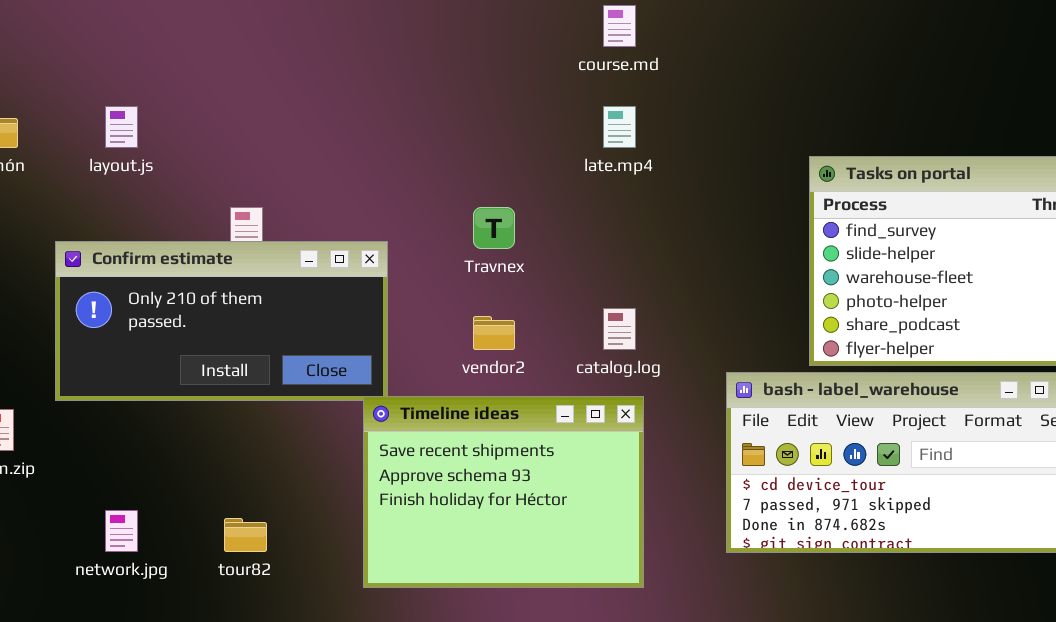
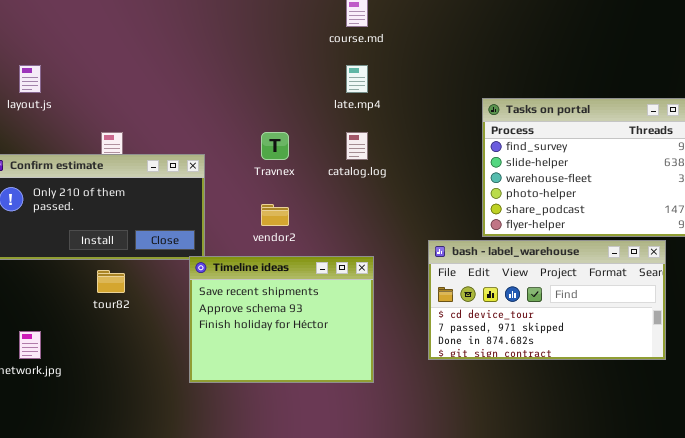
catalog.log: [603,308,636,350] -> [346,132,368,160], moved
tour82: [224,518,267,552] -> [97,270,125,293], moved

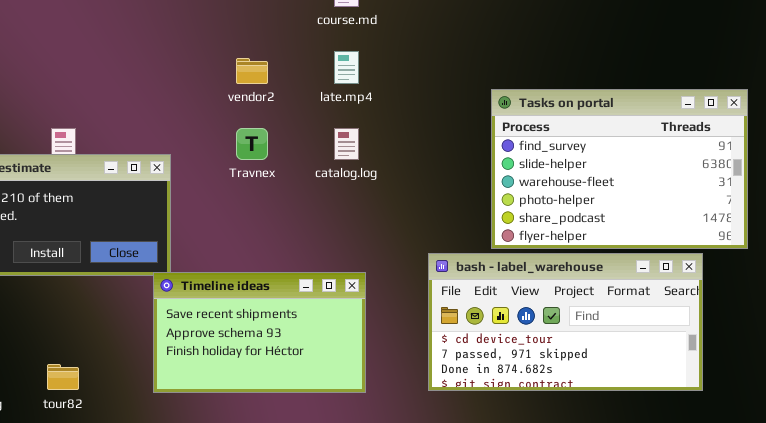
vendor2: [261,204,289,226] -> [236,58,268,84], moved
Timeline ideas: [189,256,374,383] -> [153,272,366,393], resized
tour82: [97,270,125,293] -> [47,364,79,390], moved

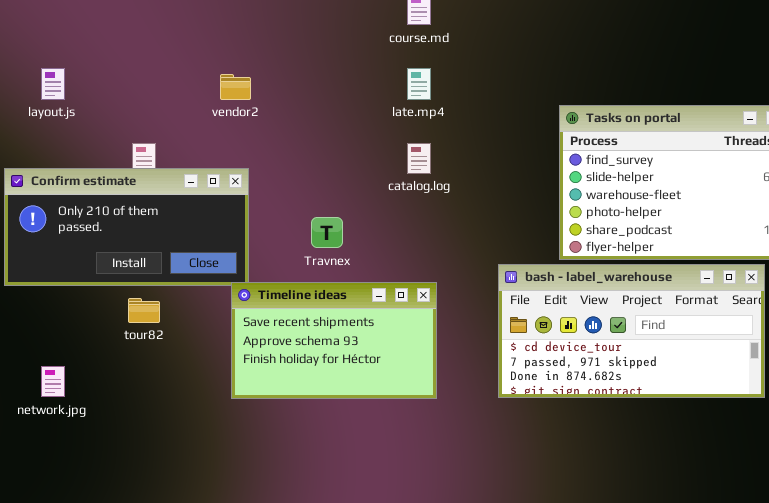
vendor2: [236,58,268,84] -> [220,74,251,100], moved
Travnex: [236,128,268,160] -> [311,217,343,248], moved
tour82: [47,364,79,390] -> [128,298,160,323], moved

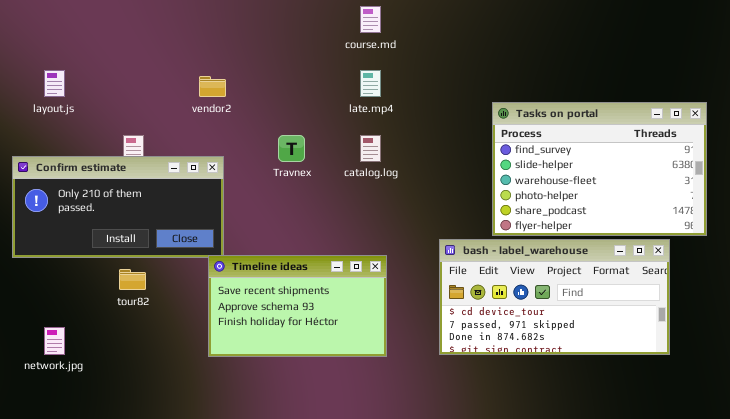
Travnex: [311,217,343,248] -> [278,135,305,162], moved

